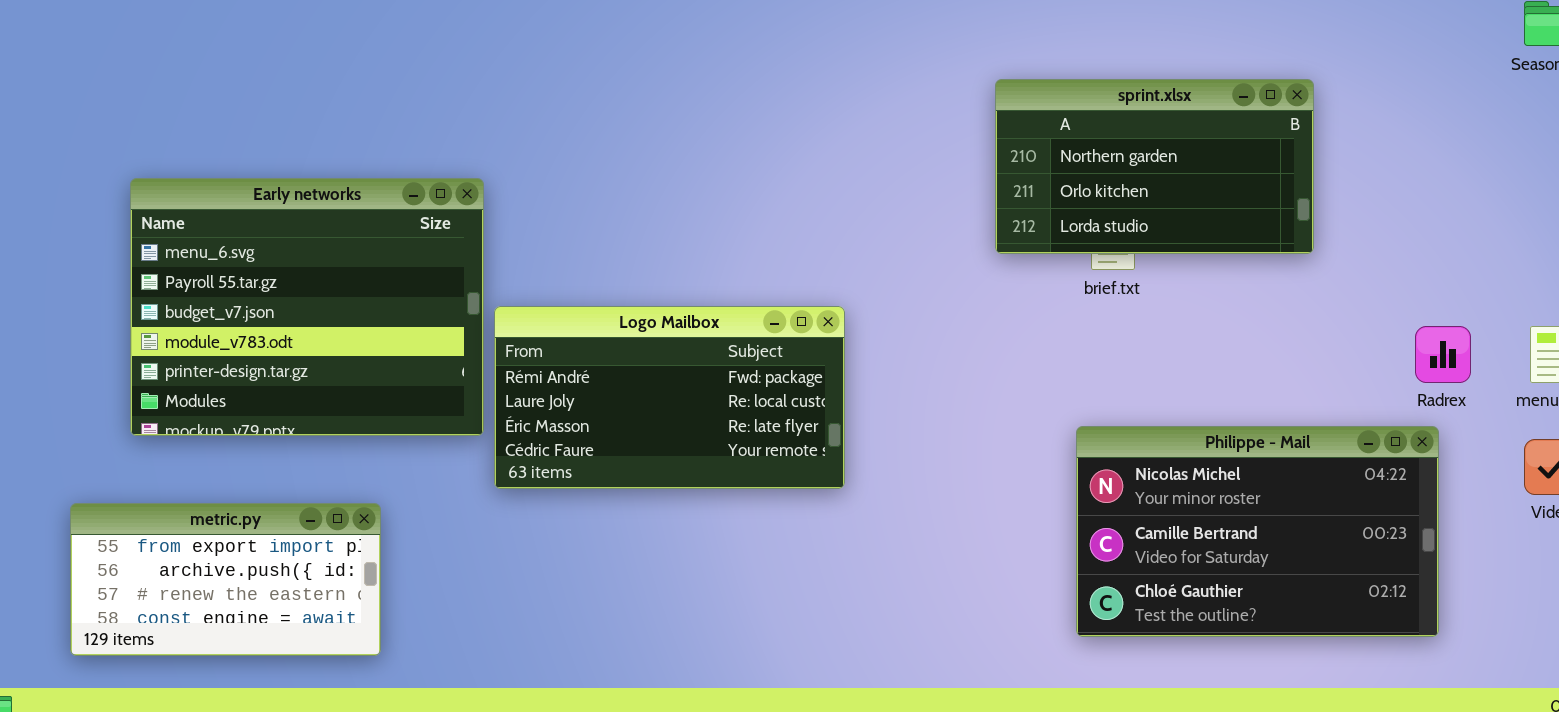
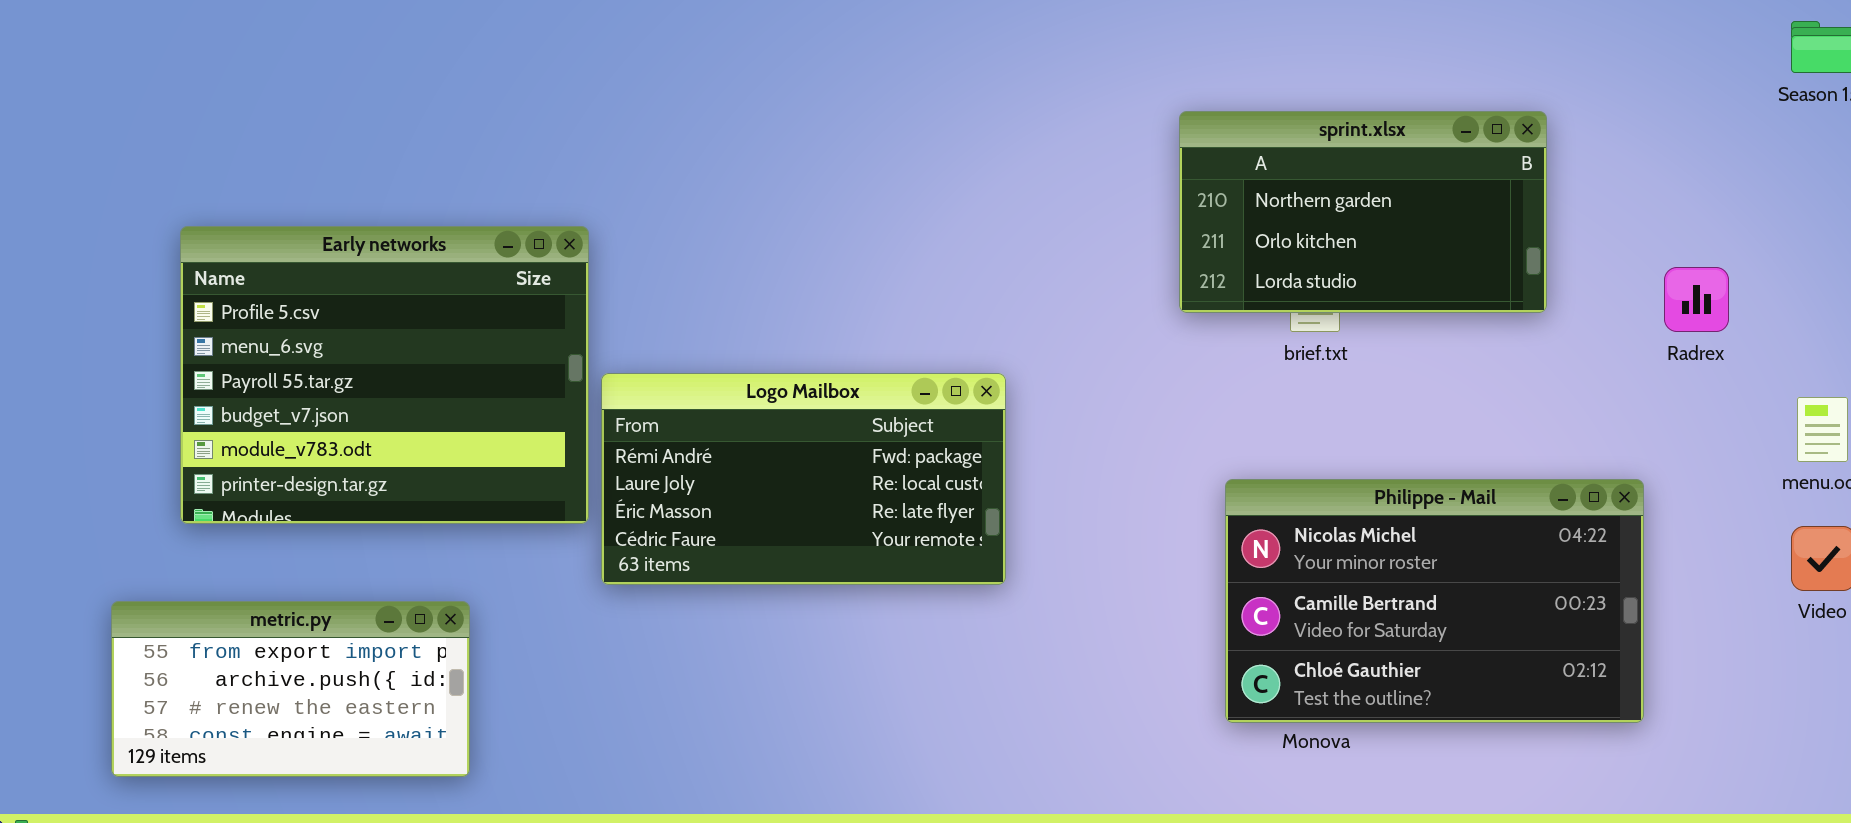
Early networks: [130,178,484,436] -> [180,226,589,524], scrolled up 1 row
Radrex: [1415,326,1471,383] -> [1664,267,1729,332], moved
Philippe - Mail: [1076,426,1439,637] -> [1225,479,1644,723], moved

